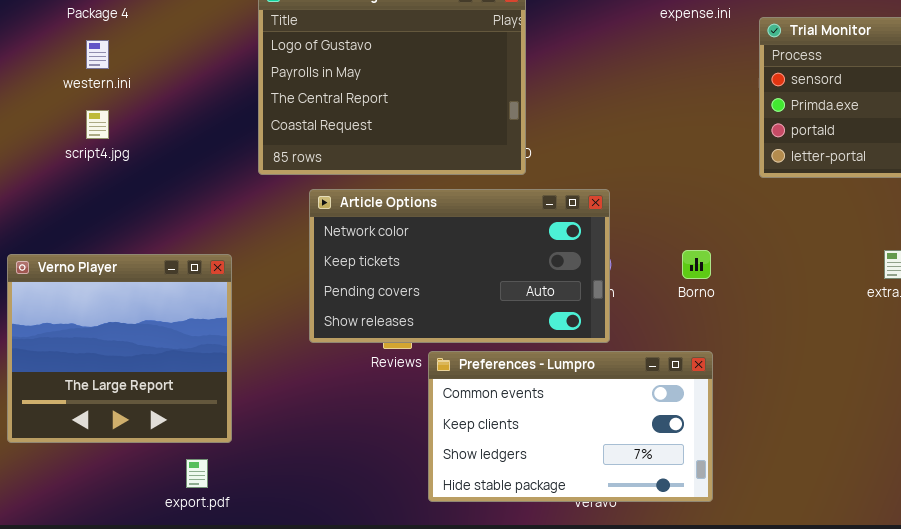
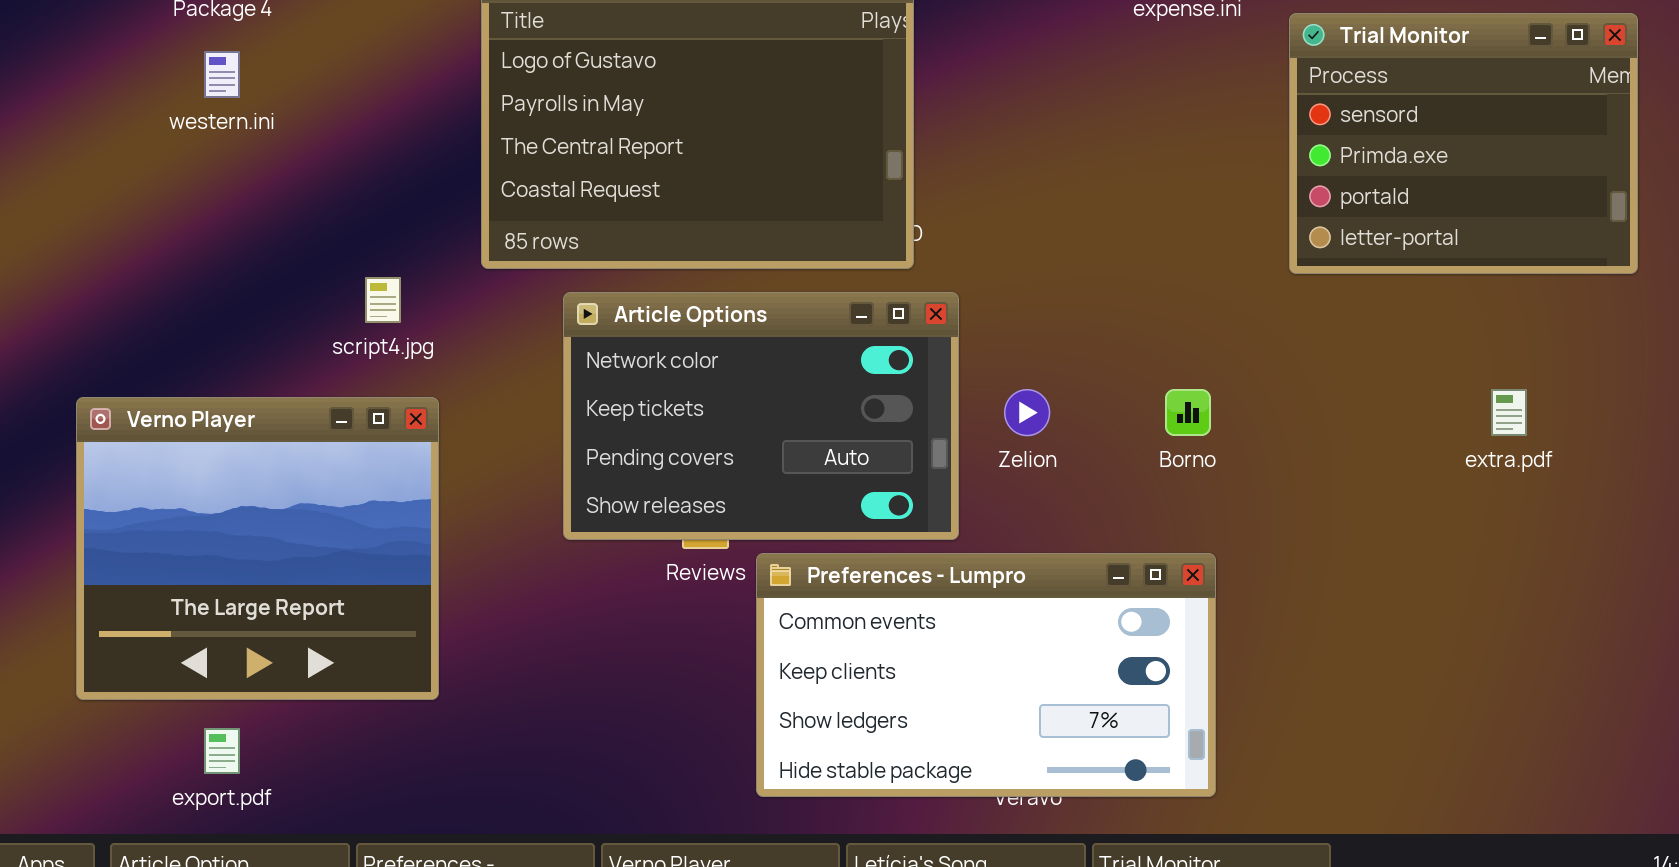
script4.jpg: [86,110,109,139] -> [365,277,401,323], moved
Article Options: [309,189,610,343] -> [563,292,959,540], resized
export.pdf: [186,459,208,488] -> [204,728,240,774], moved

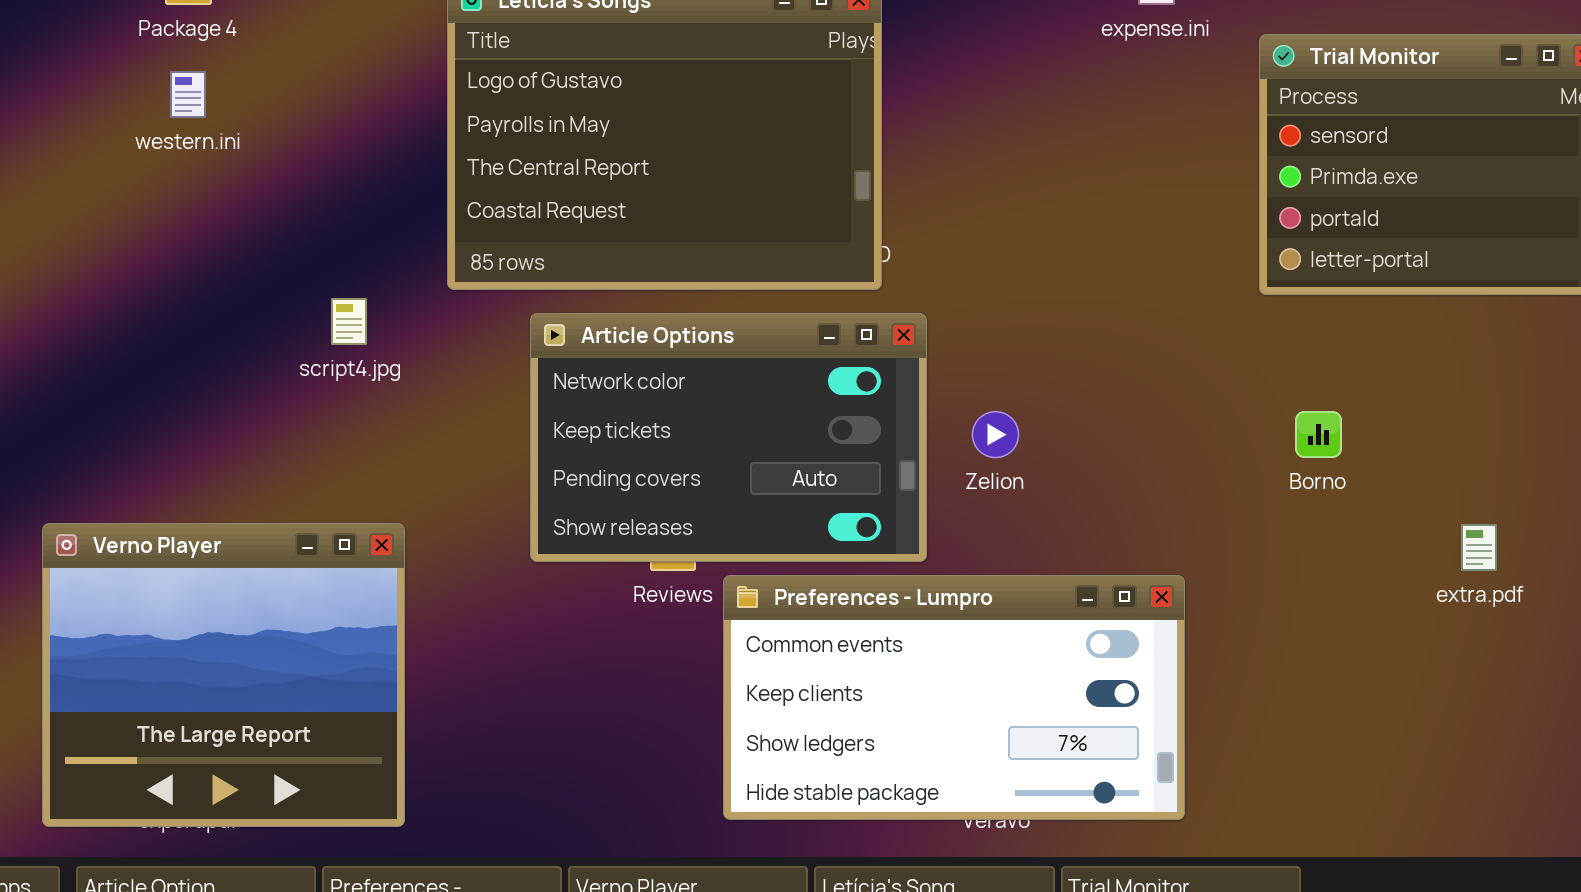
Borno: [1165,389,1211,436] -> [1295,411,1342,458], moved
extra.pdf: [1491,389,1527,436] -> [1461,524,1497,571], moved
Verno Player: [76,397,439,700] -> [42,523,405,827], moved

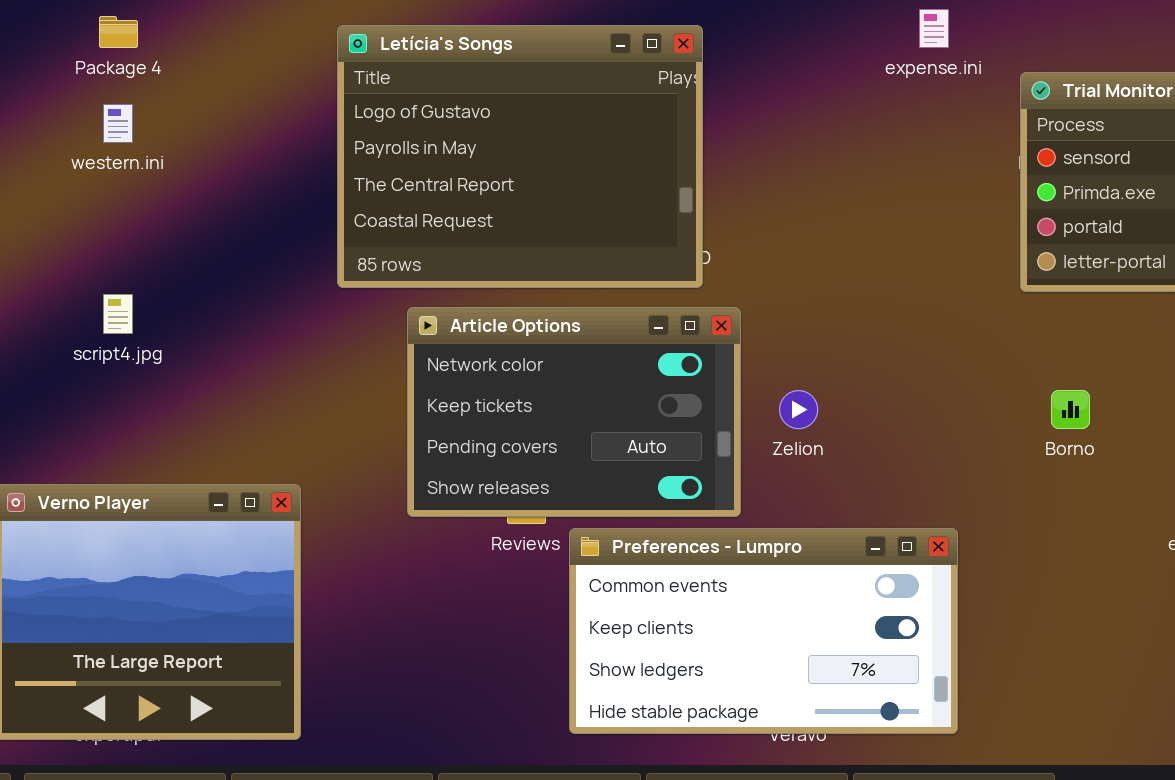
script4.jpg: [331,298,367,345] -> [103,294,133,334], moved

